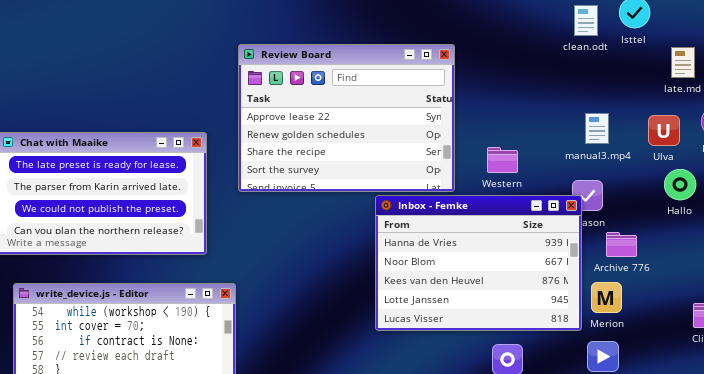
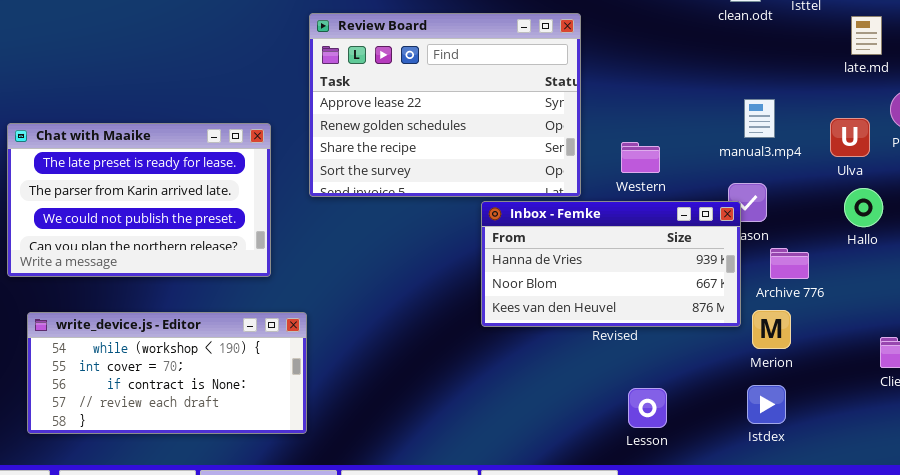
Ulva: [648,115,680,146] -> [830,118,870,157], moved
Hallo: [664,169,696,200] -> [844,188,883,227], moved
Inbox - Femke: [375,195,582,331] -> [481,201,741,327], resized

